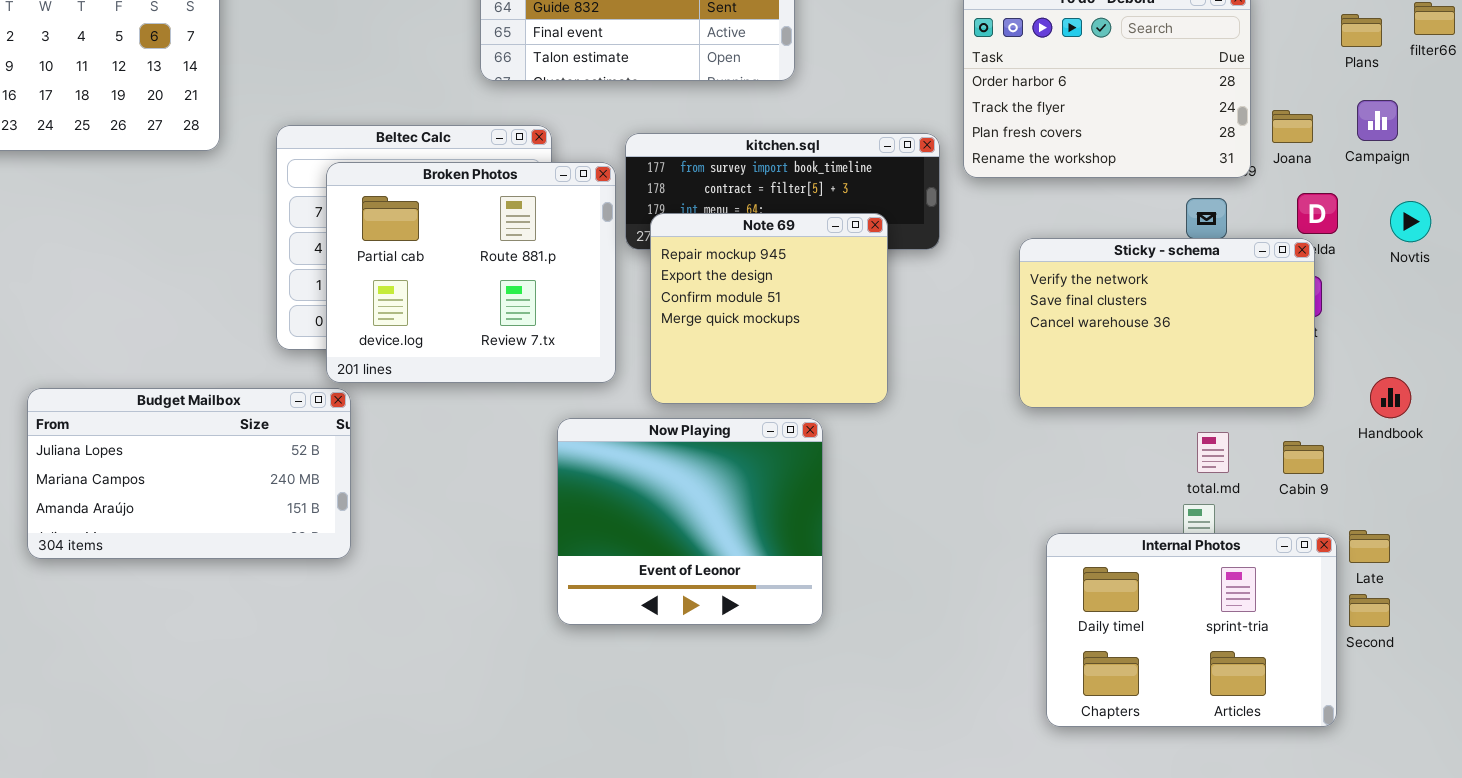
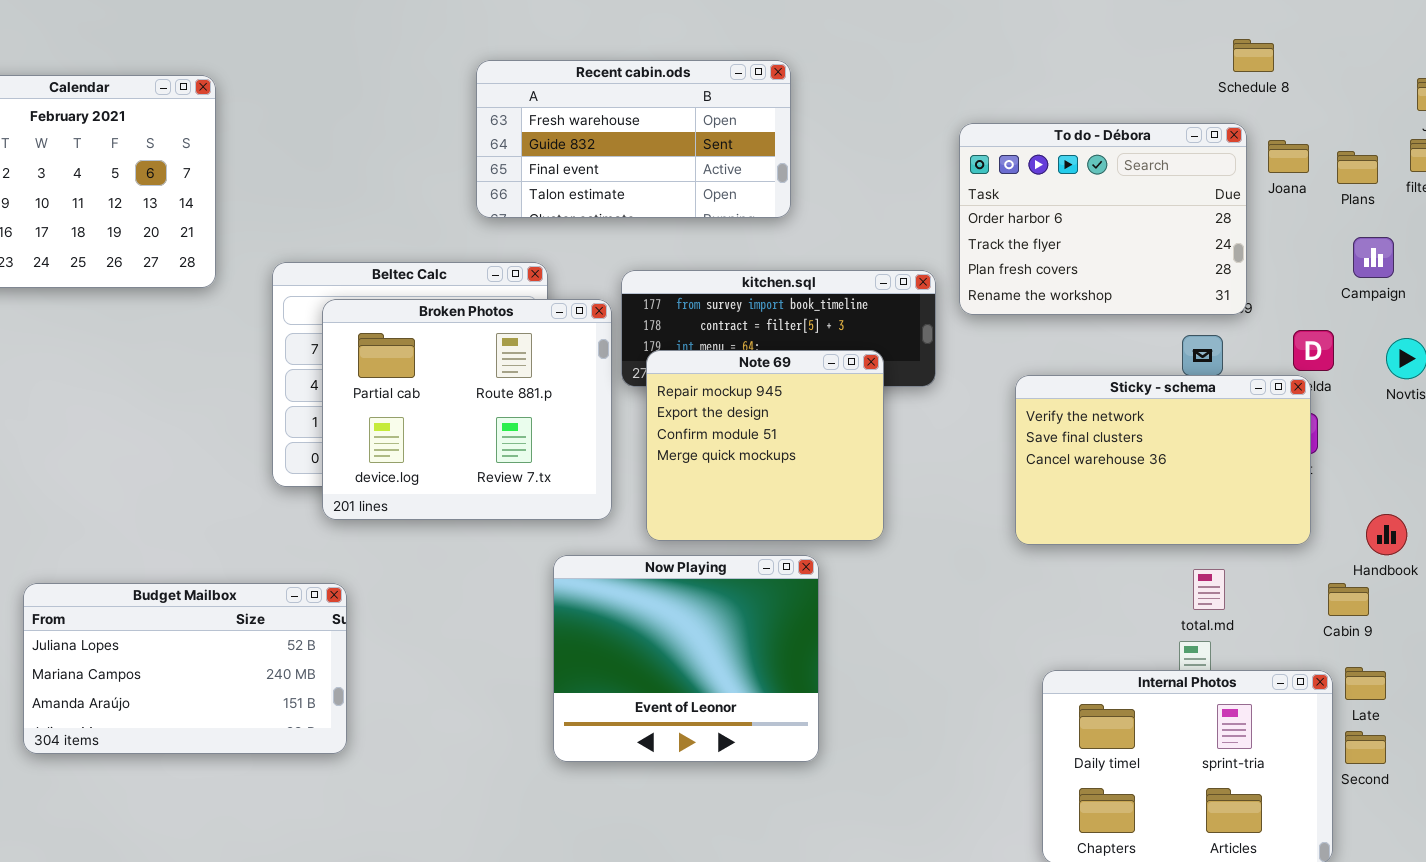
Joana: [1272,110,1313,143] -> [1268,140,1309,173], moved
Budget Mailbox: [27,388,351,559] -> [23,583,347,754], moved
Cabin 9: [1283,441,1324,474] -> [1328,583,1369,616], moved

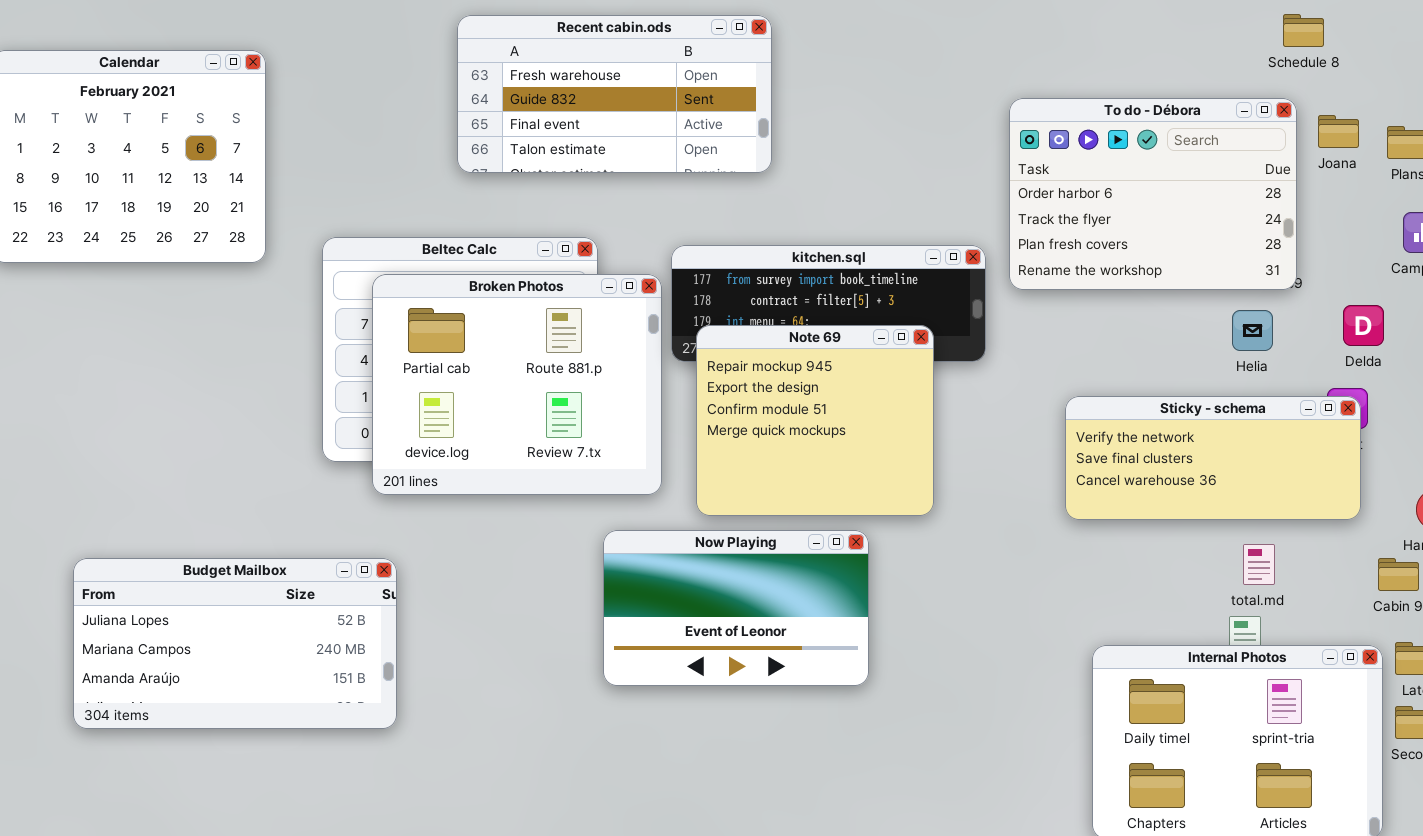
Recent cabin.ods: [476,60,791,218] -> [457,15,772,173], moved
Sticky - schema: [1015,375,1311,545] -> [1065,396,1361,520], resized
Now Playing: [553,555,819,762] -> [603,530,869,686], resized

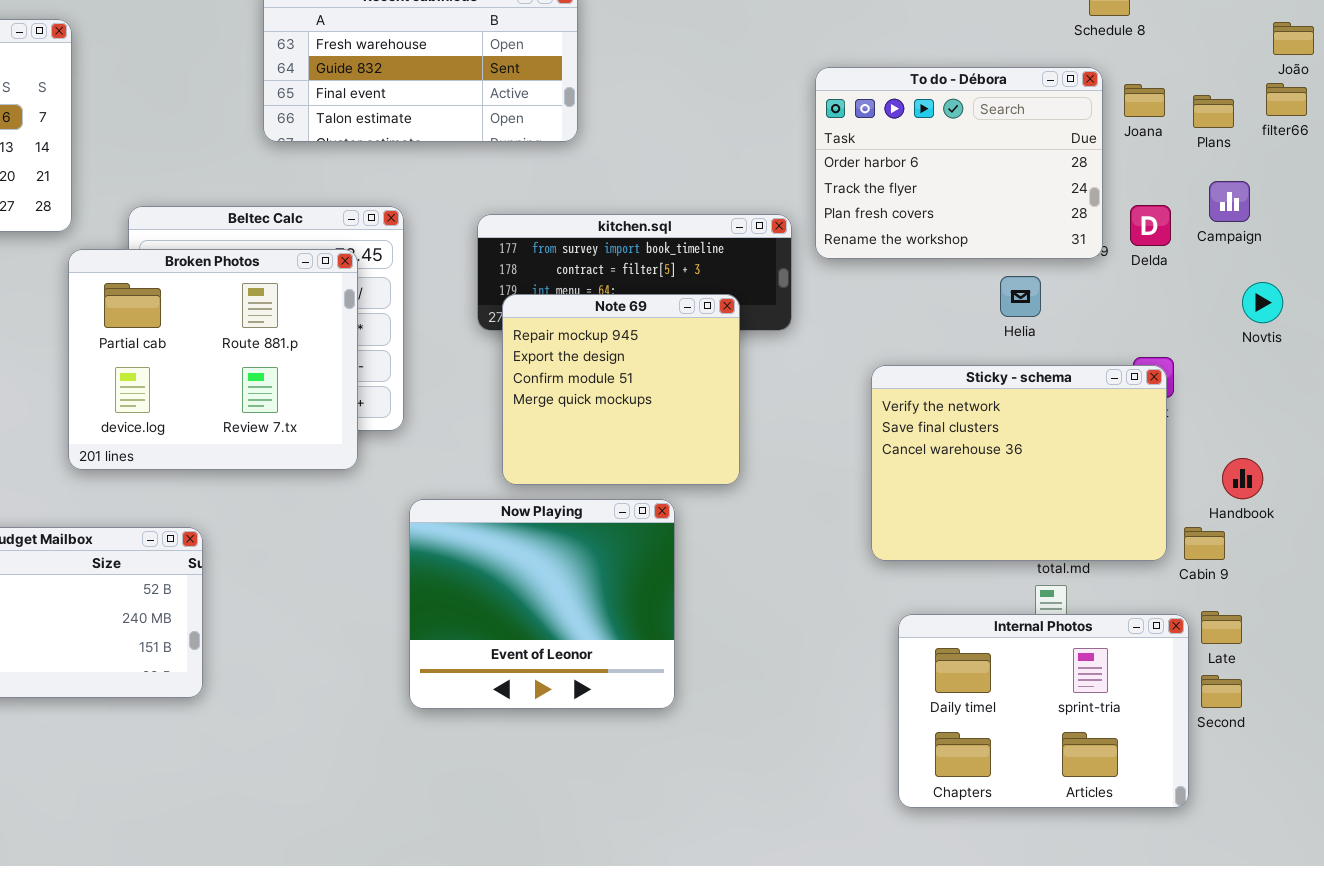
Broken Photos: [372,274,662,495] -> [68,249,358,470], moved
Delda: [1343,305,1384,346] -> [1130,205,1171,246], moved
Helia: [1232,310,1273,351] -> [1000,276,1041,317], moved
Sticky - schema: [1065,396,1361,520] -> [871,365,1167,561], resized
Now Playing: [603,530,869,686] -> [409,499,675,709], resized

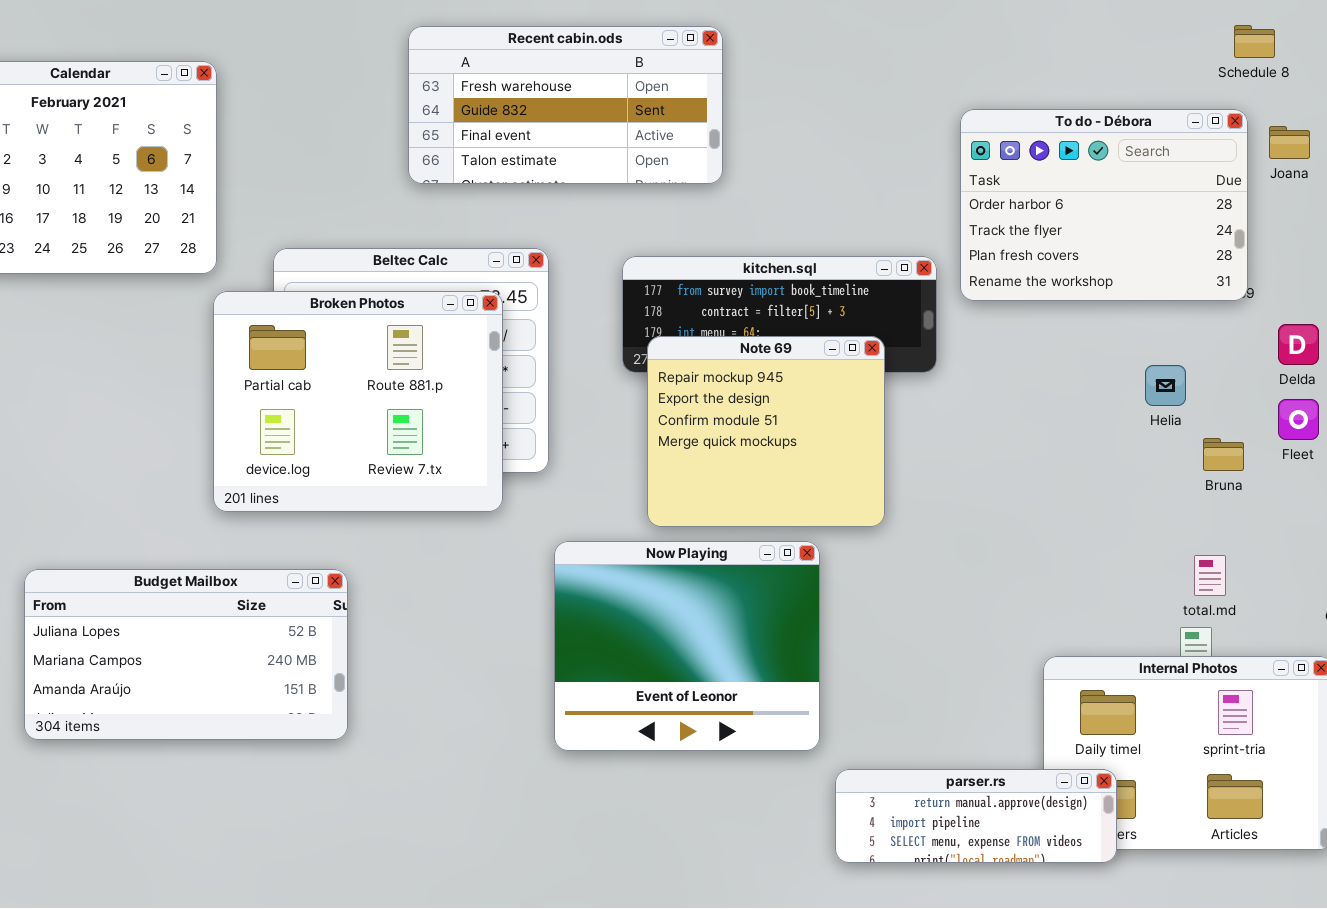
Delda: [1130,205,1171,246] -> [1278,324,1319,365], moved
Helia: [1000,276,1041,317] -> [1145,365,1186,406], moved
Sticky - schema: [871,365,1167,561] -> none, closed
parser.rs: none -> [835,769,1117,863], opened

